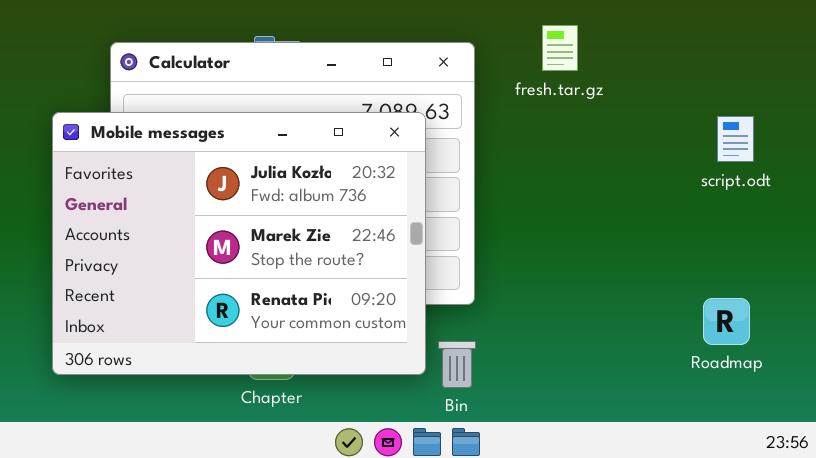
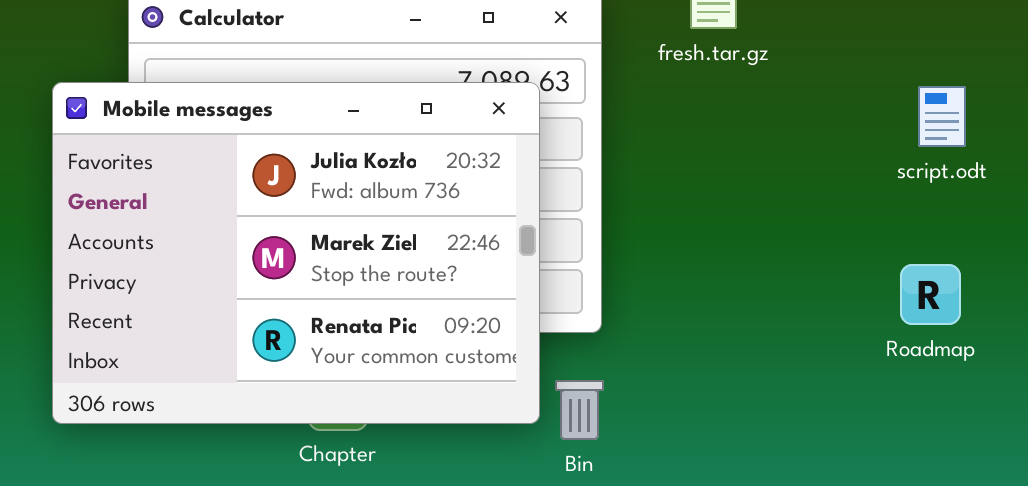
Roadmap: [703,298,750,345] -> [900,264,961,325], moved

